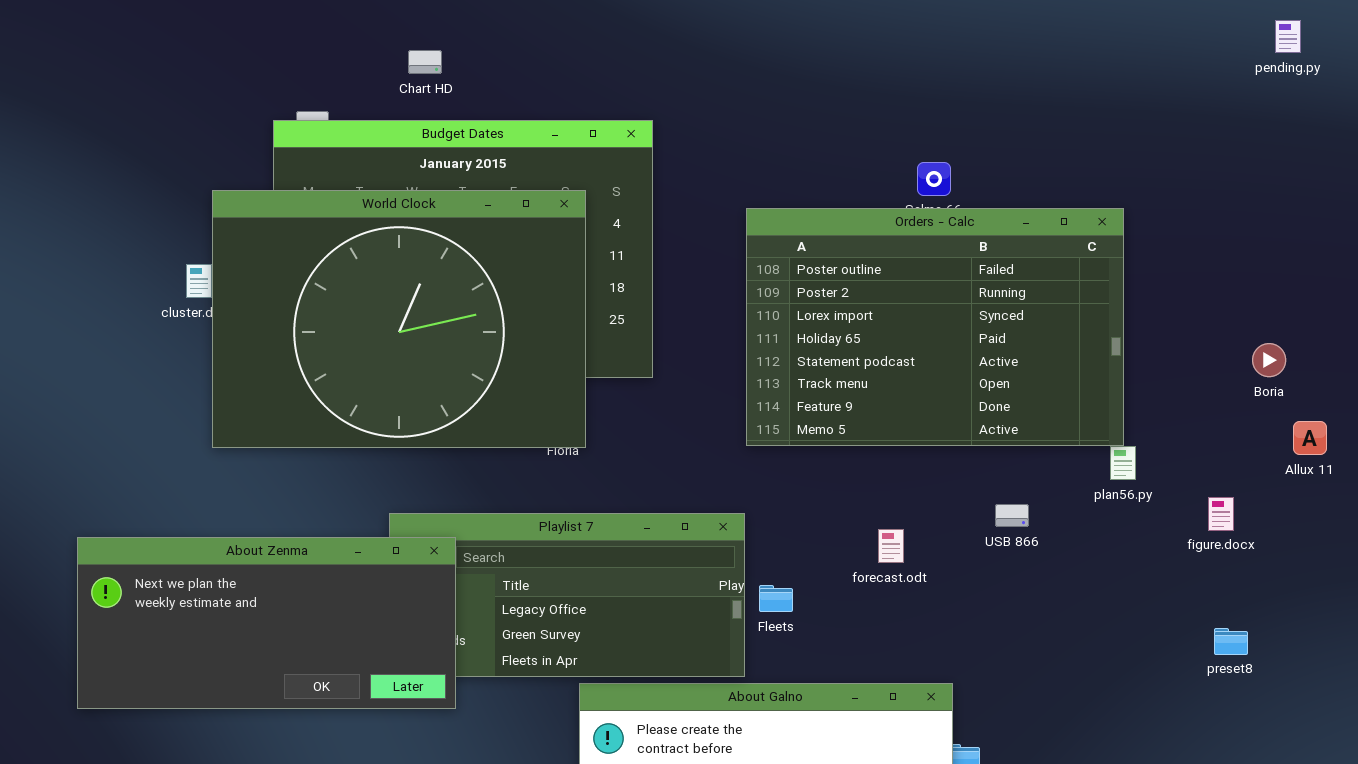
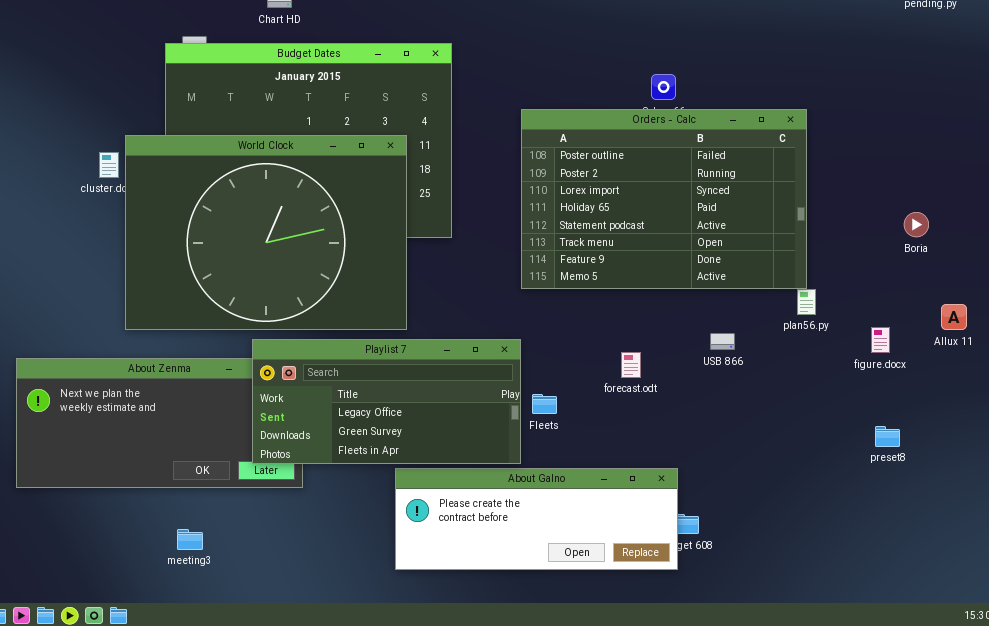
World Clock: [212,190,586,448] -> [125,135,407,330], moved
Allux 11: [1293,421,1327,455] -> [941,304,967,330], moved
Playlist 7: [389,513,745,677] -> [252,339,521,464], raised

